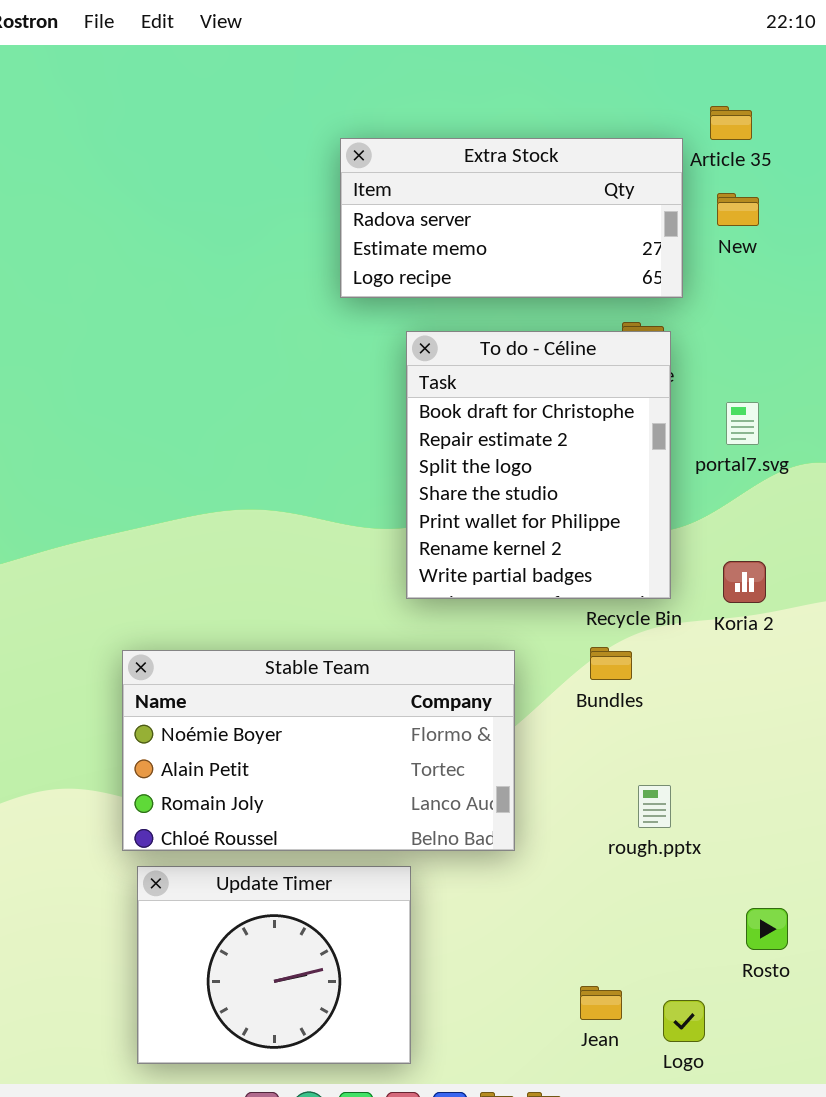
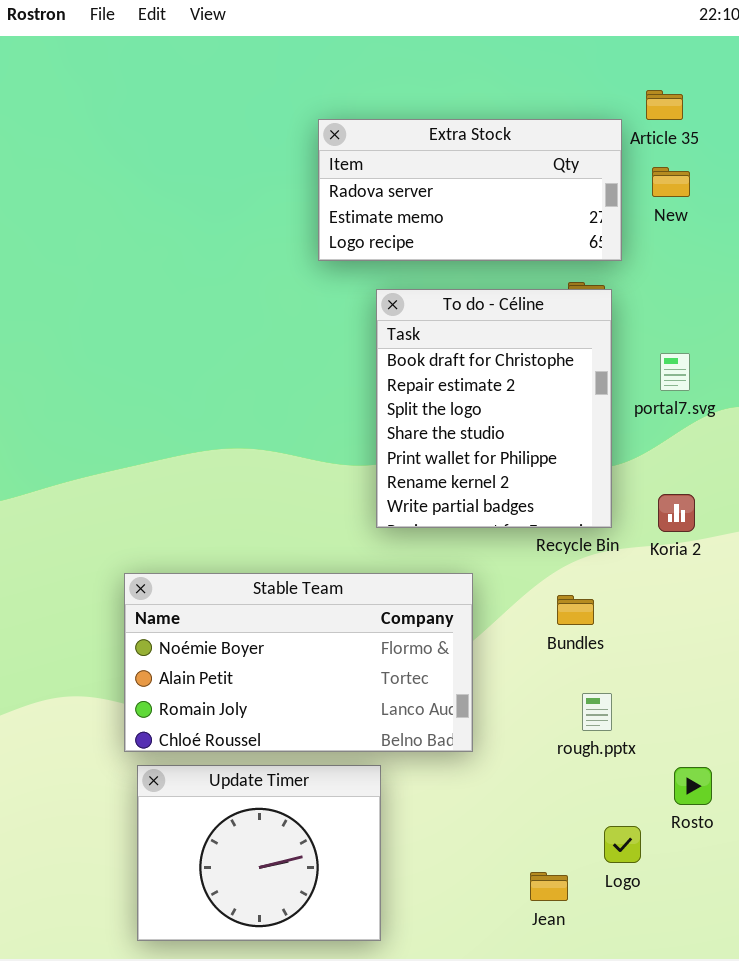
Bundles: [590,647,632,680] -> [557,595,594,625], moved
Rosto: [746,908,788,950] -> [674,767,712,805], moved
Logo: [663,1000,705,1042] -> [604,826,641,863], moved

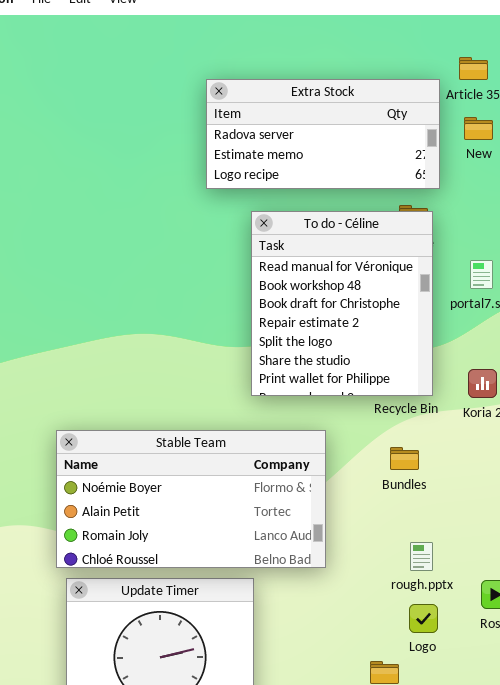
To do - Céline: [376,289,612,528] -> [251,211,433,396], scrolled up 2 rows
rough.pptx: [582,693,612,731] -> [410,542,433,571], moved
Logo: [604,826,641,863] -> [409,604,438,633], moved

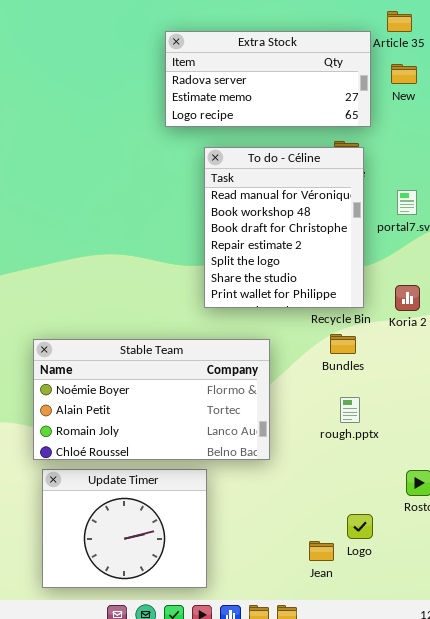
Bundles: [390,447,419,470] -> [330,334,356,354], moved
rough.pptx: [410,542,433,571] -> [340,397,360,423], moved
Logo: [409,604,438,633] -> [347,514,373,539], moved

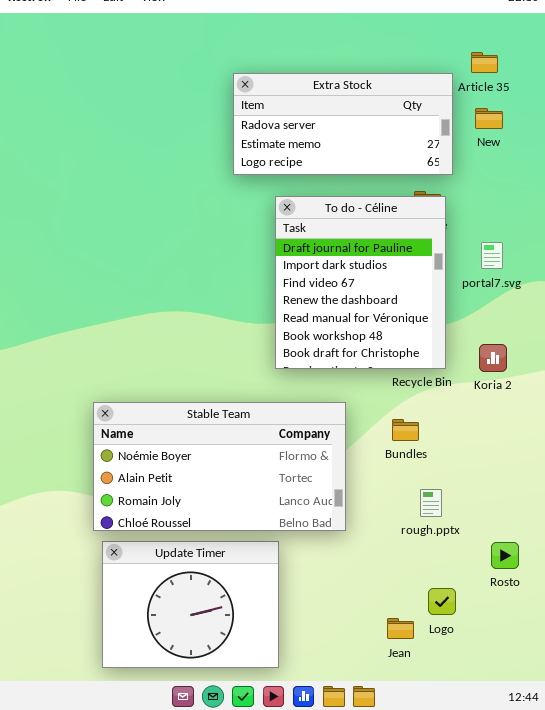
To do - Céline: [204,147,364,308] -> [275,196,446,369], scrolled up 4 rows
Bundles: [330,334,356,354] -> [392,419,419,441], moved
rough.pptx: [340,397,360,423] -> [420,489,442,517], moved

